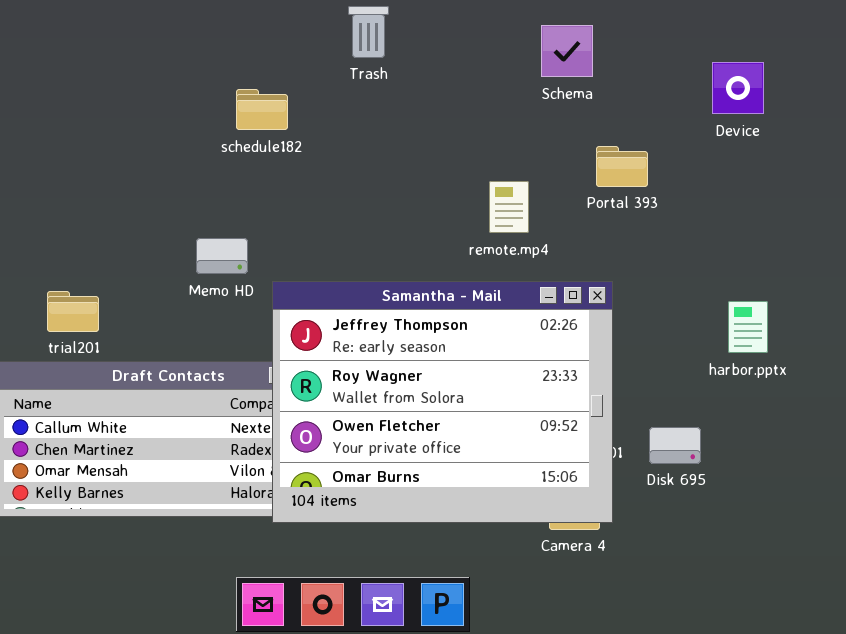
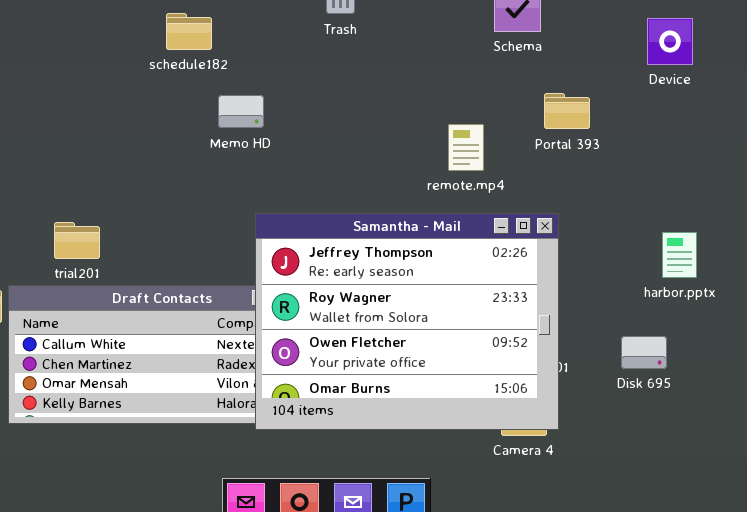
schedule182: [236,89,288,130] -> [166,13,212,50], moved
Memo HD: [196,238,248,274] -> [218,95,264,128], moved
Disk 695: [649,427,701,464] -> [621,336,667,369], moved

